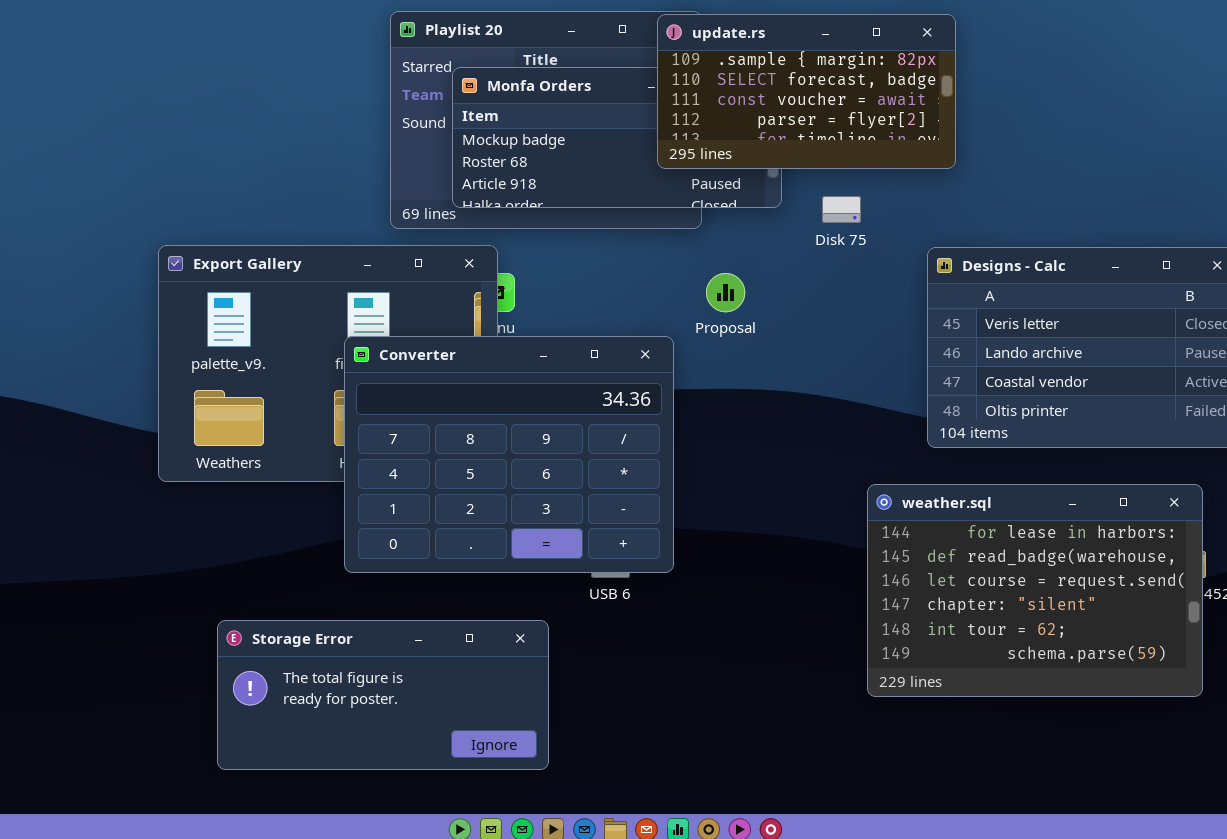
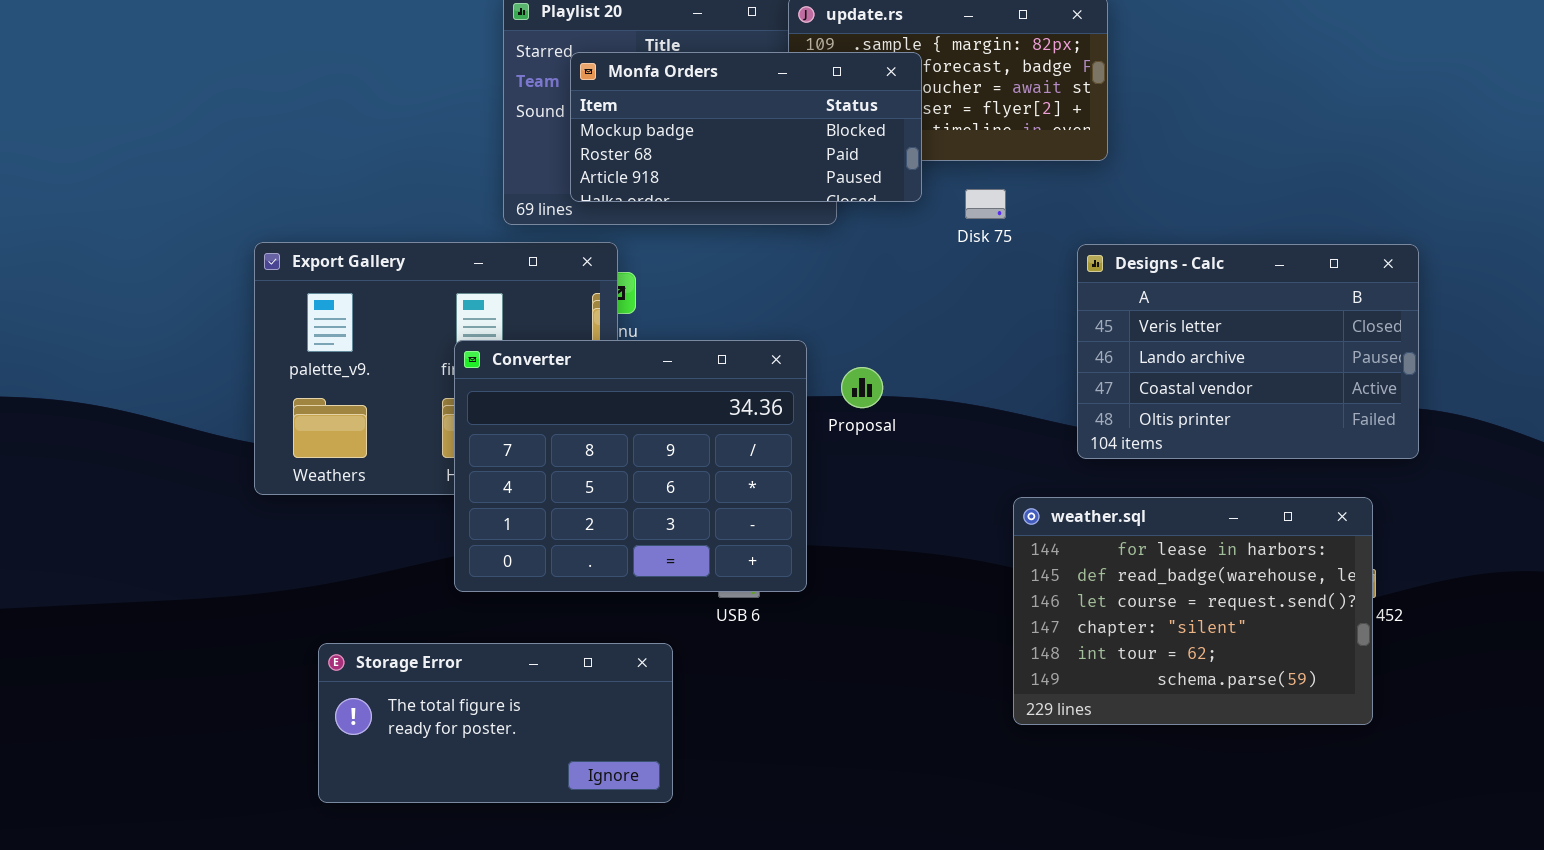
Monfa Orders: [452,67,782,208] -> [570,52,922,202], raised
Proposal: [706,273,745,312] -> [841,367,883,408], moved

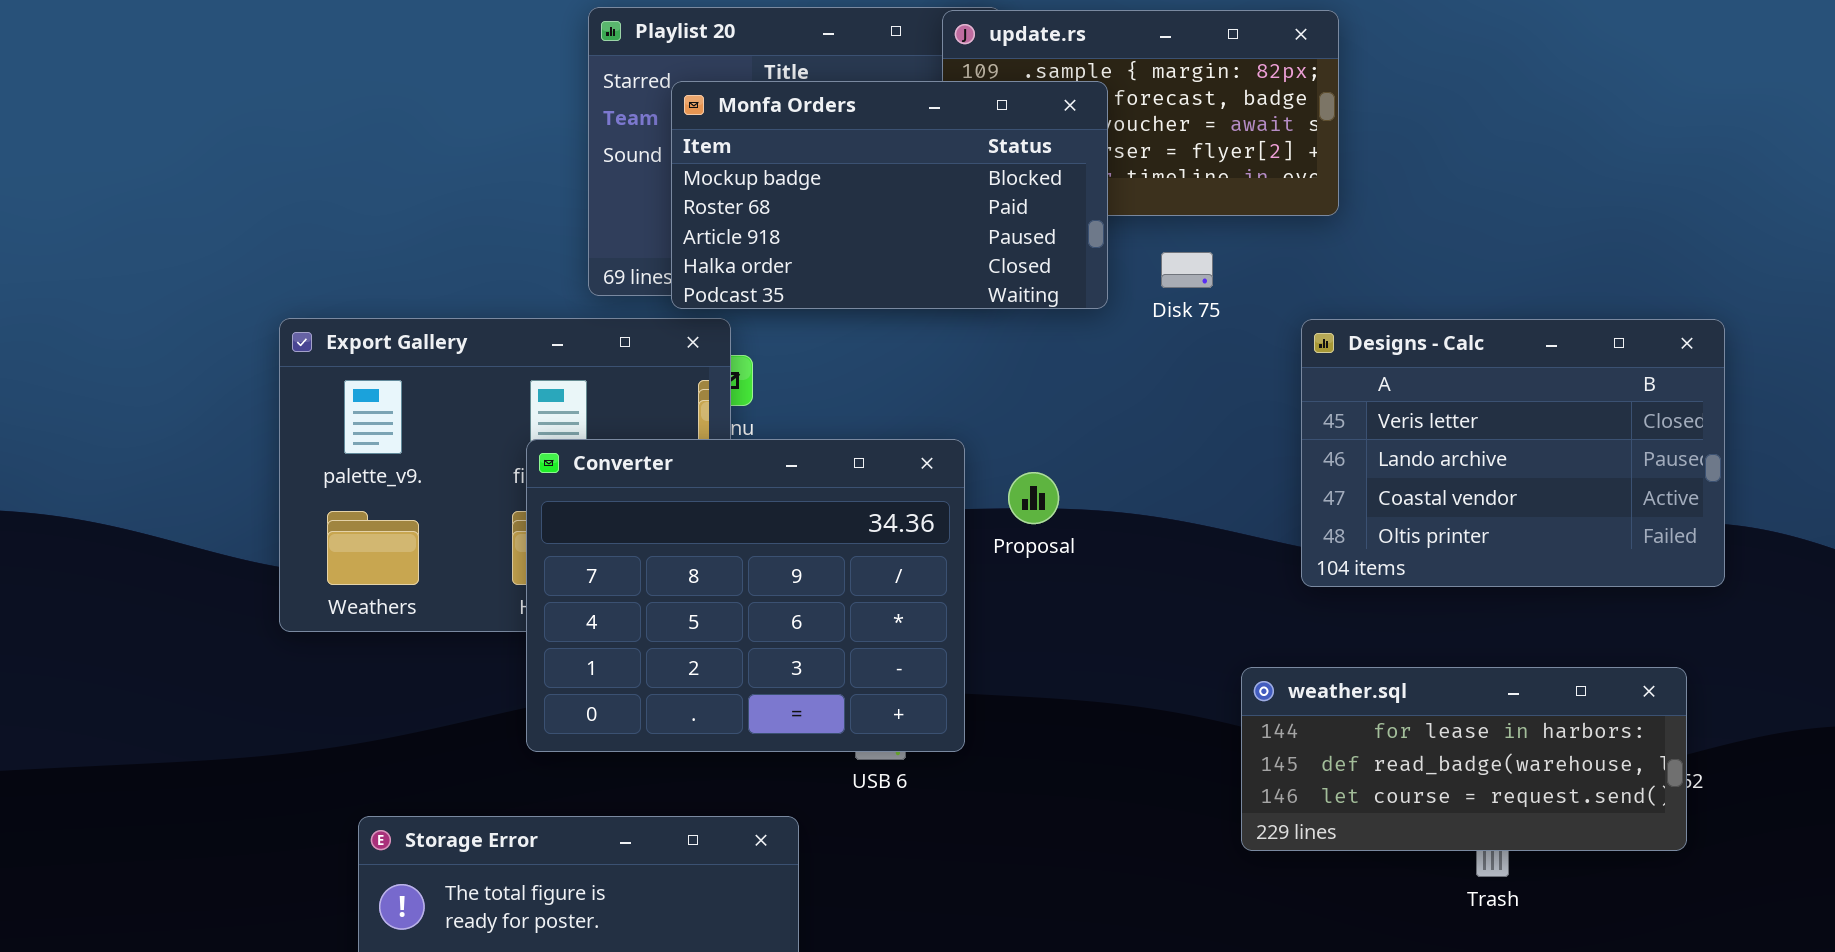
Monfa Orders: [570,52,922,202] -> [671,81,1108,309], resized
weather.sql: [1013,497,1373,725] -> [1241,667,1687,851], moved, resized

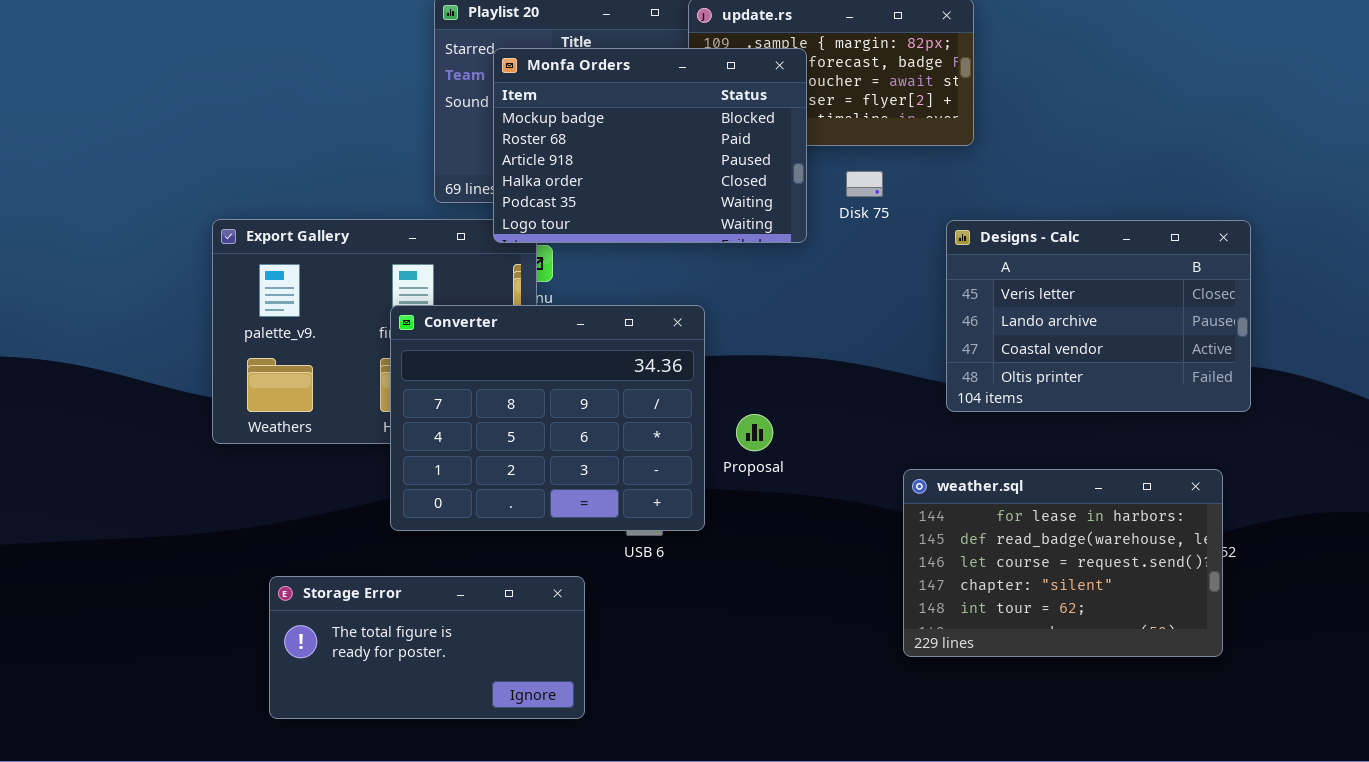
Monfa Orders: [671,81,1108,309] -> [493,48,807,243], resized
Proposal: [1008,472,1059,524] -> [736,414,773,451], moved
weather.sql: [1241,667,1687,851] -> [903,469,1223,657], resized

